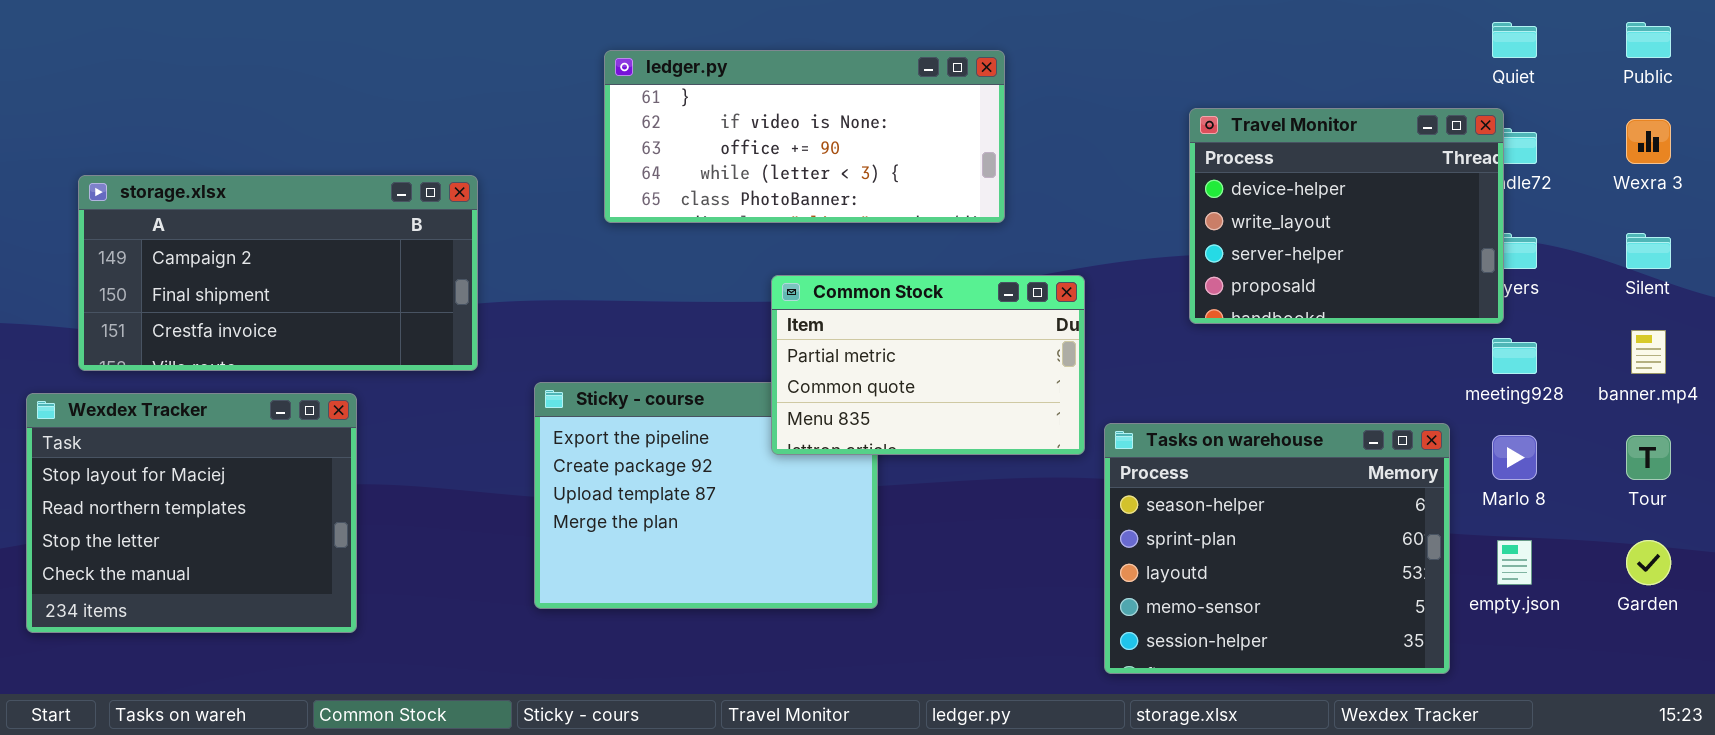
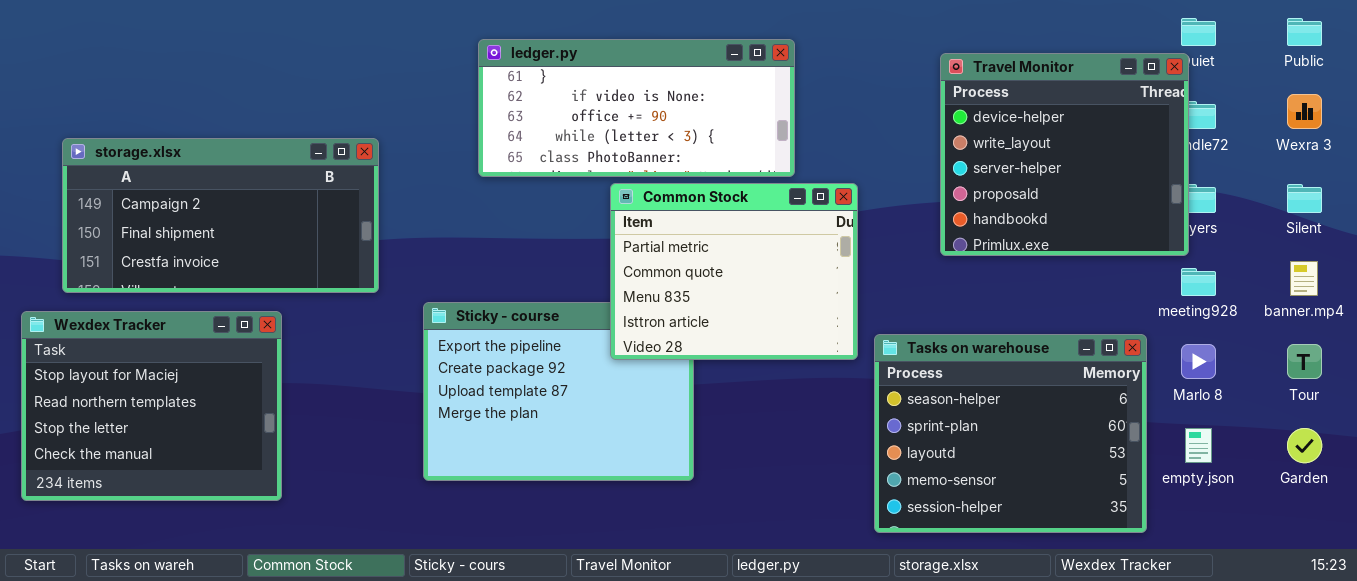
Travel Monitor: [1189,108,1504,324] -> [940,53,1189,256], resized
Common Stock: [771,275,1085,455] -> [610,183,858,360], resized

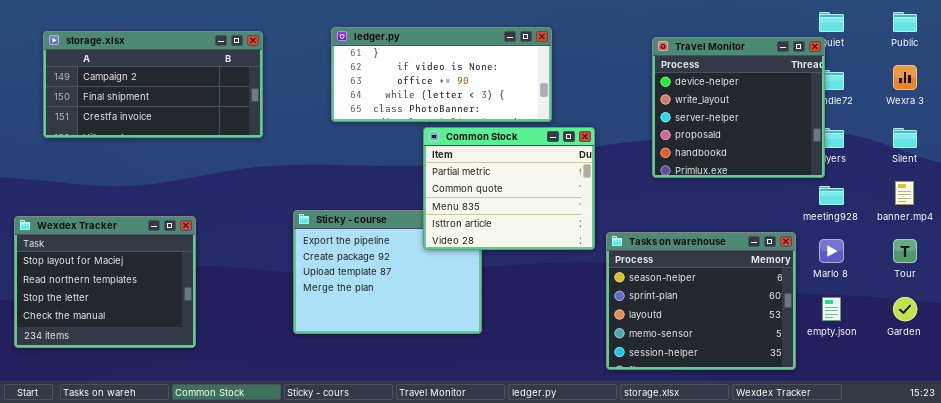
storage.xlsx: [62,138,379,293] -> [43,31,263,138], moved

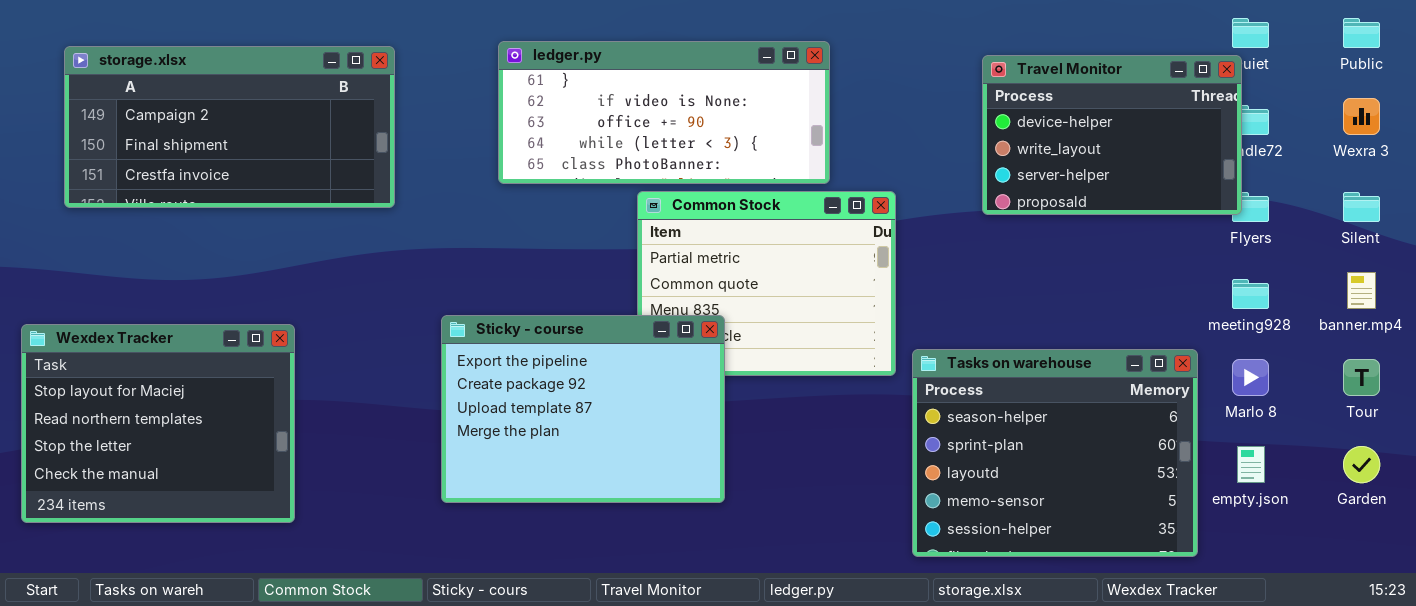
Travel Monitor: [652,37,825,178] -> [982,55,1242,215], resized
Sticky - course: [293,210,482,334] -> [441,315,725,503], raised

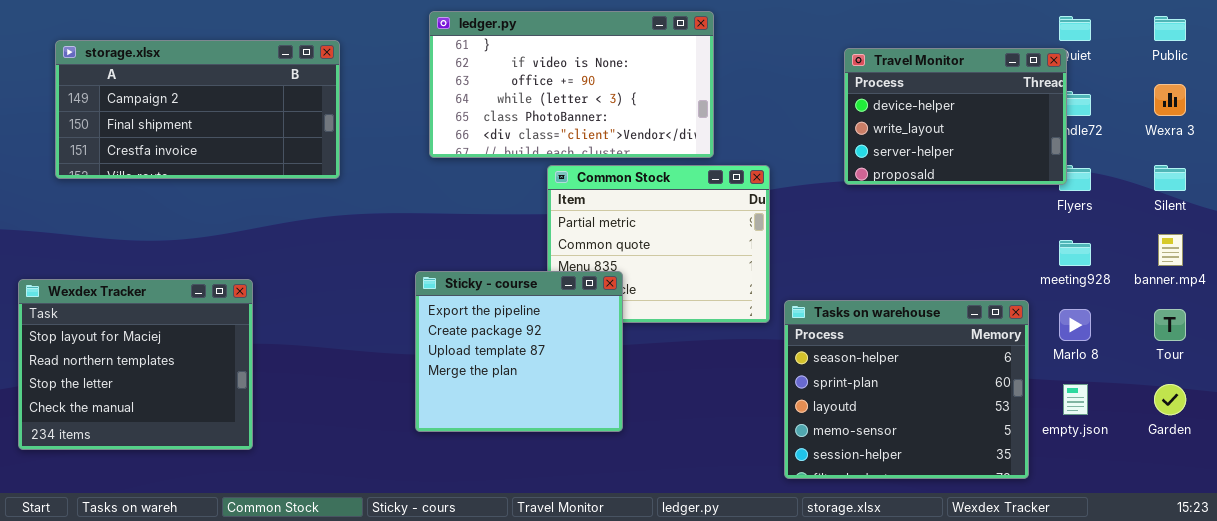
ledger.py: [498,41,830,184] -> [429,11,714,158], resized
Sticky - course: [441,315,725,503] -> [415,271,623,432], resized

